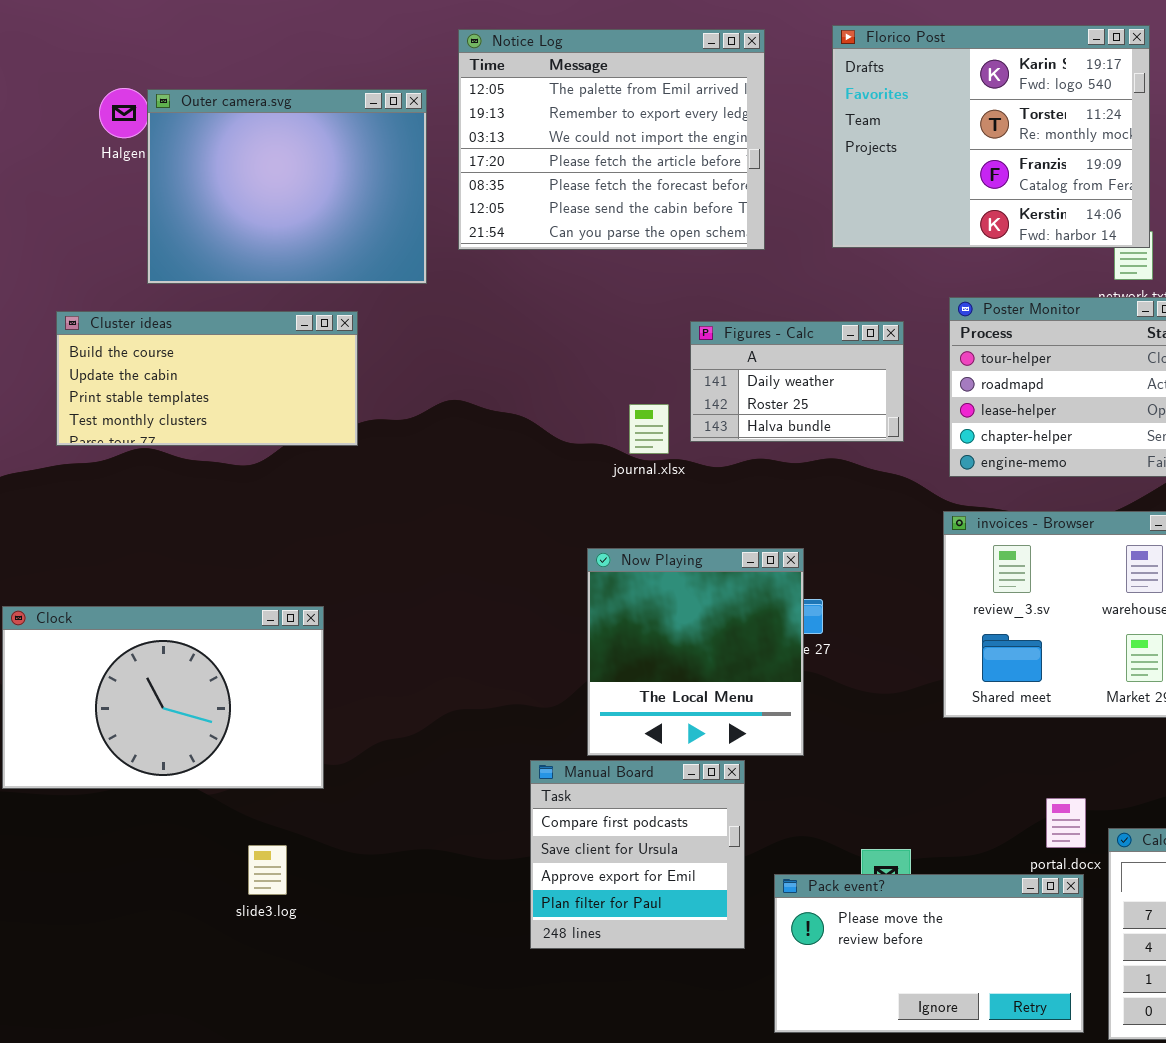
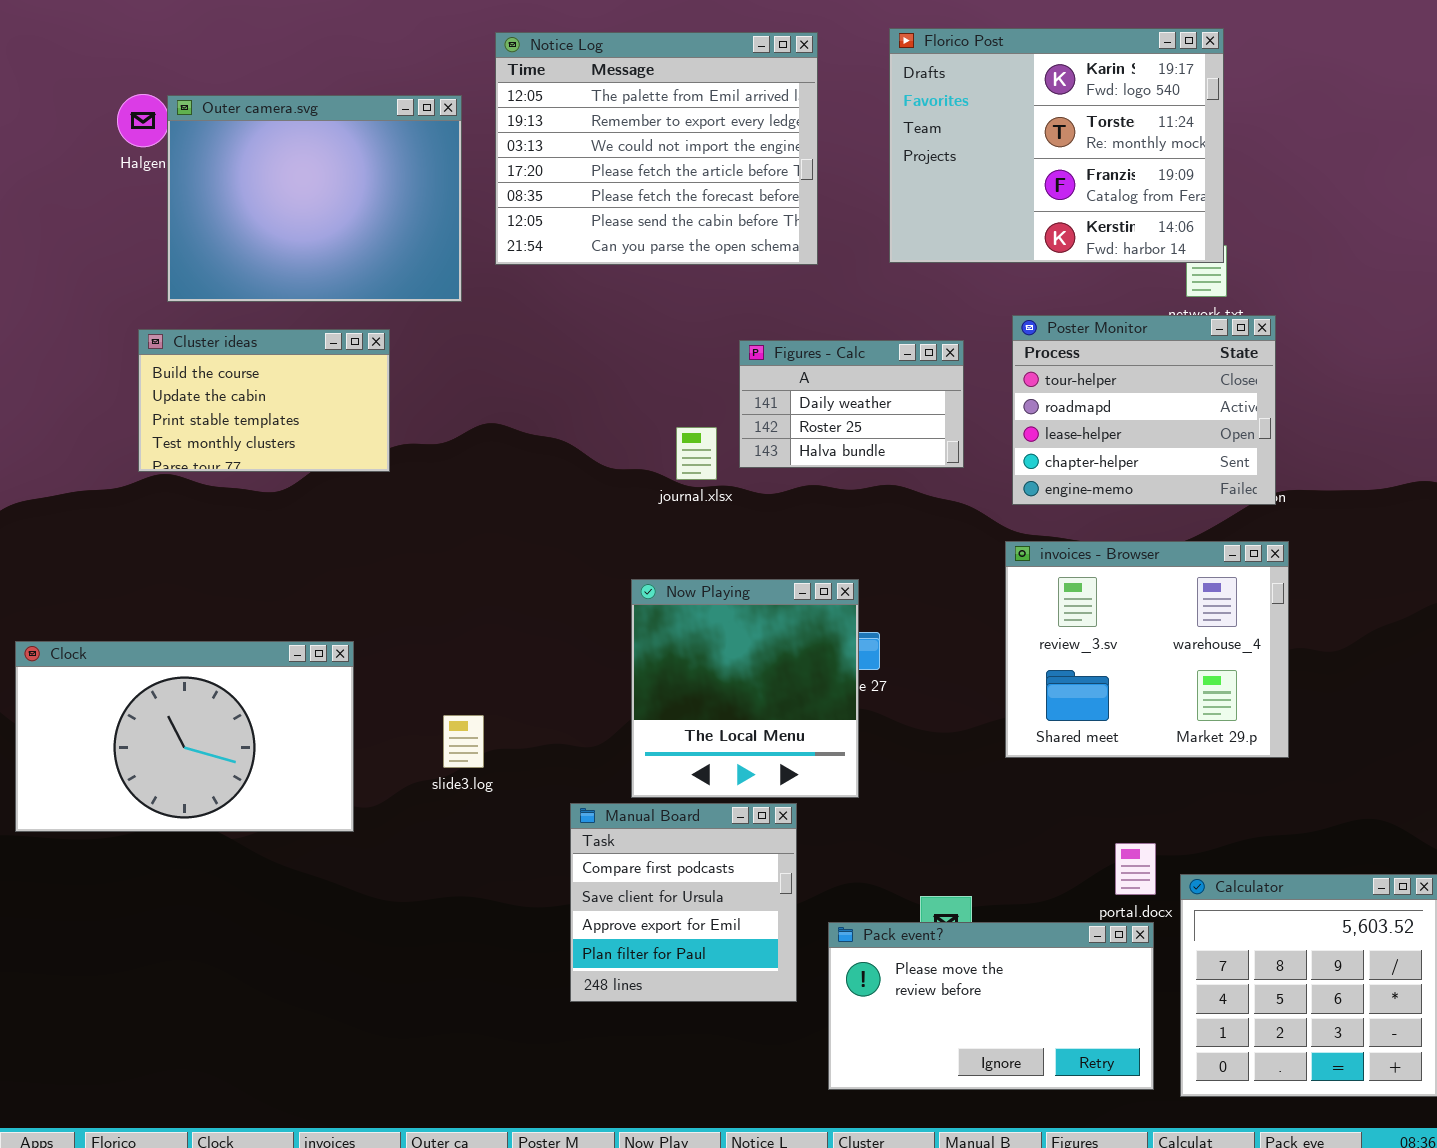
Cluster ideas: [56,311,358,446] -> [138,329,390,472], resized
slide3.log: [248,845,287,895] -> [443,715,484,768], moved

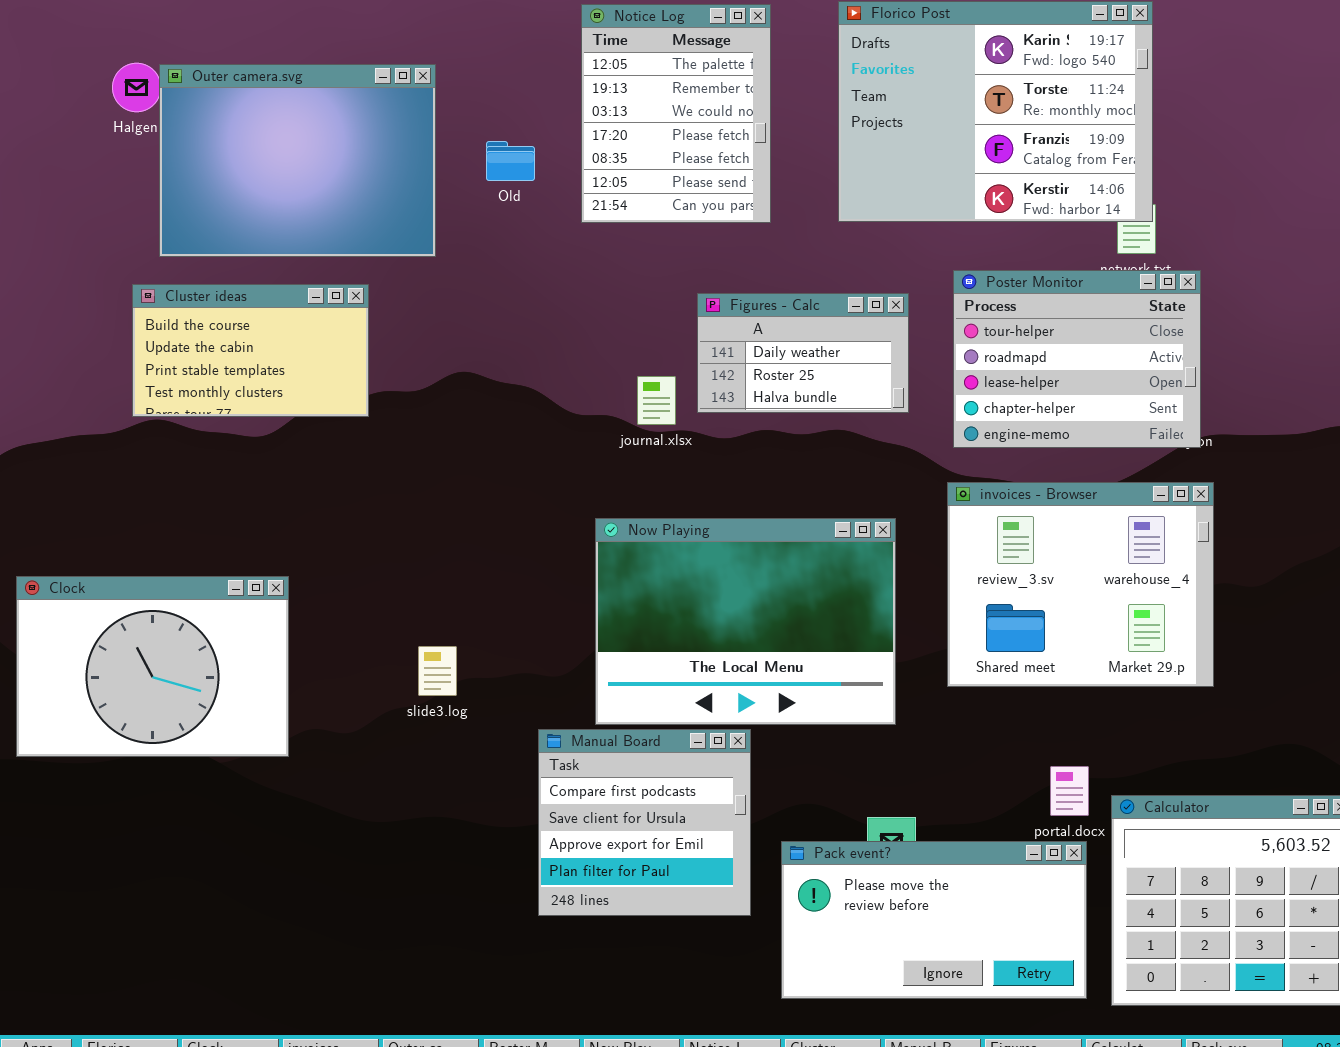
Notice Log: [495,32,818,265] -> [581,4,771,223], resized
Now Playing: [631,579,859,798] -> [595,518,896,725], resized
Clock: [15,641,354,832] -> [16,576,289,757], resized

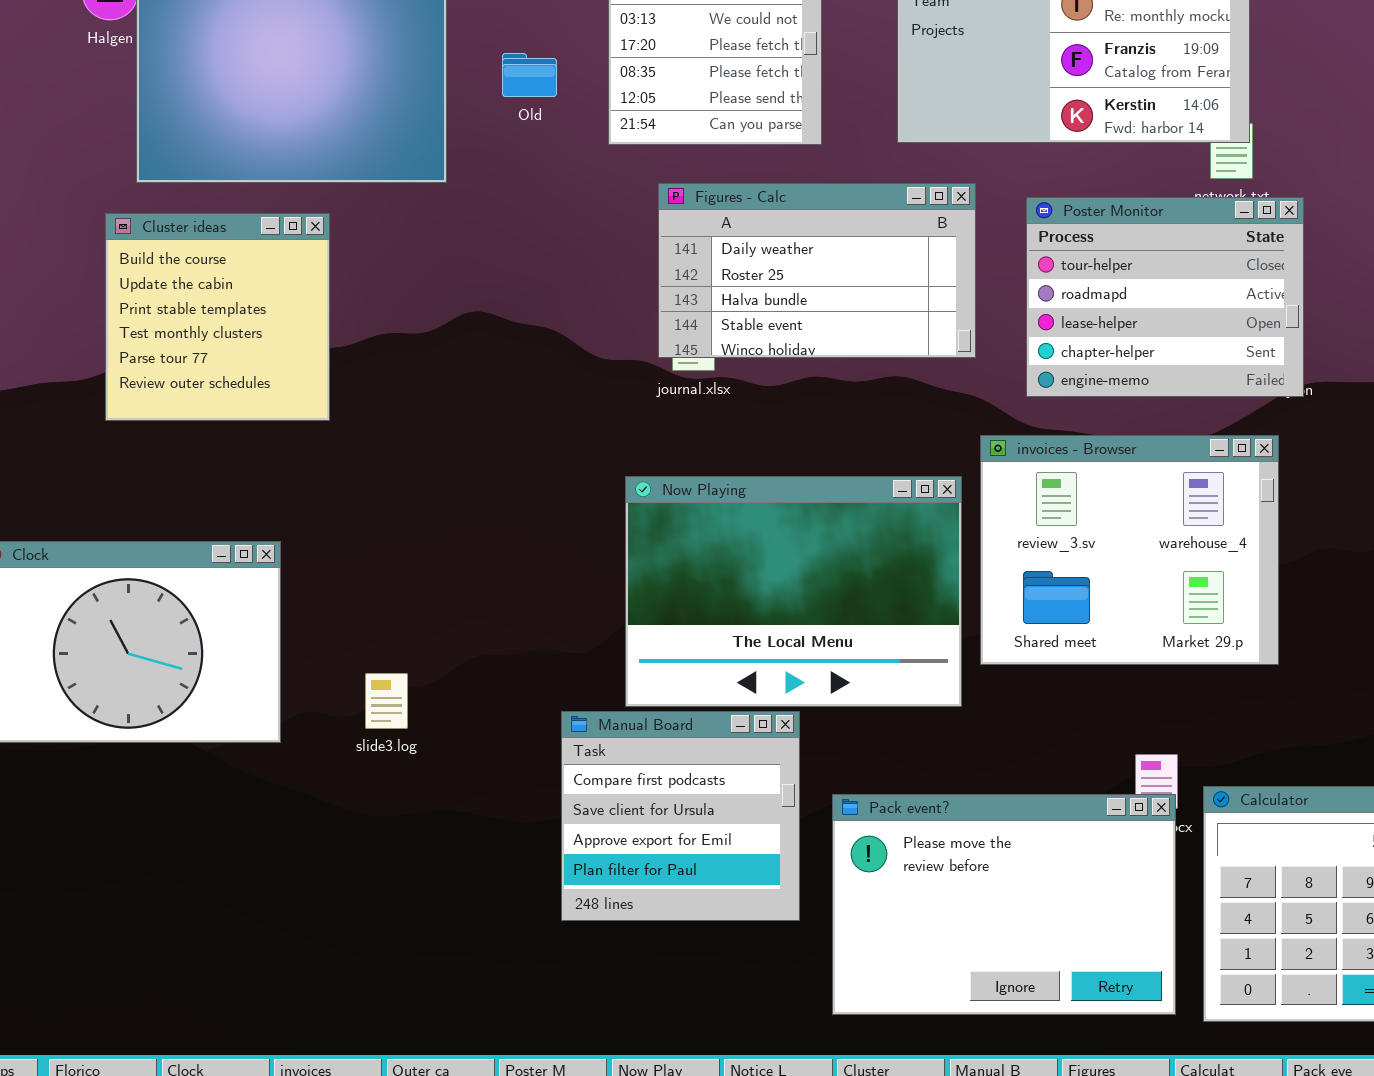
Cluster ideas: [132,284,369,417] -> [105,213,330,421], resized
Figures - Calc: [697,293,909,413] -> [658,183,976,358], resized
invoices - Browser: [947,482,1214,687] -> [980,435,1279,665], moved
slide3.log: [418,646,457,696] -> [365,673,408,729], moved
Pack event?: [781,841,1087,999] -> [832,794,1176,1015], resized

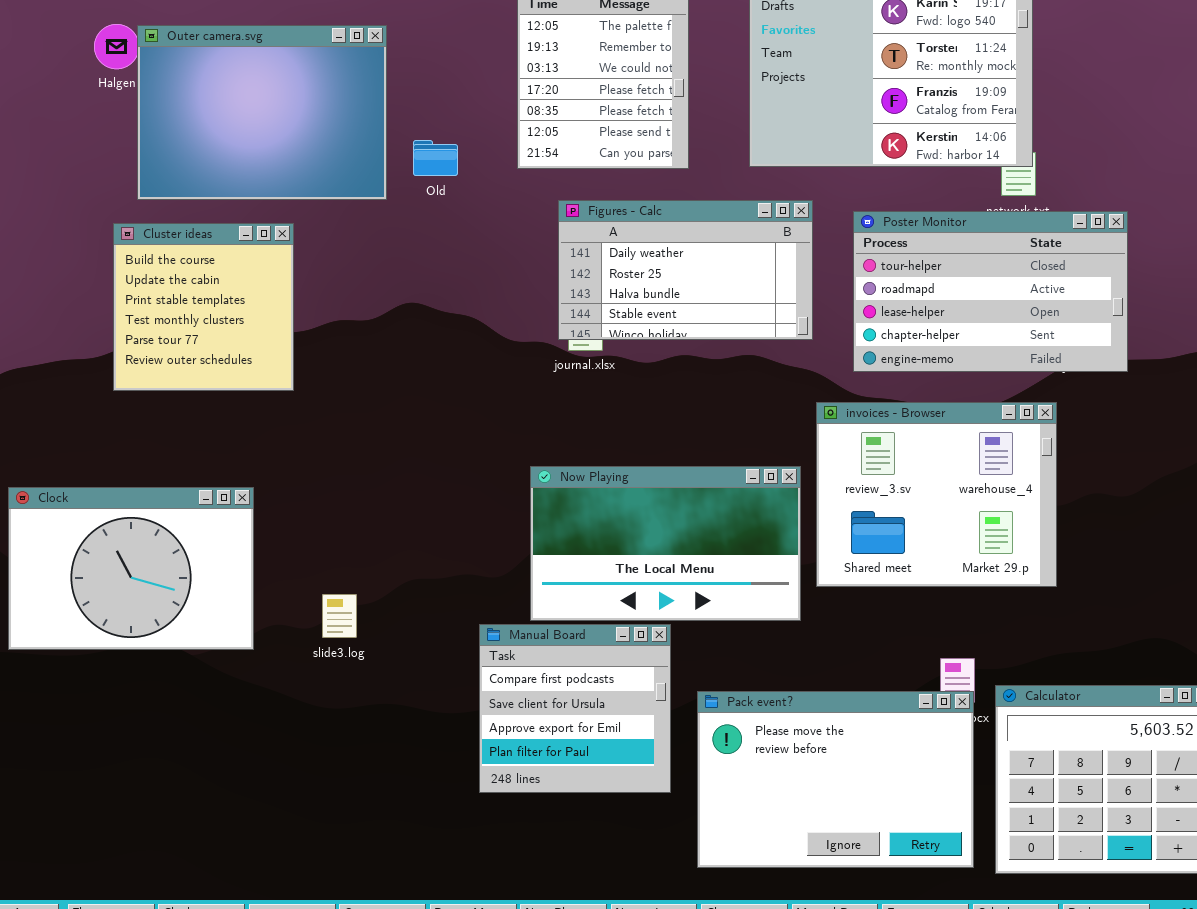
Old: [502,53,557,97] -> [413,140,458,176], moved
Poster Monitor: [1026,197,1304,397] -> [853,211,1128,372], resized
Now Playing: [625,476,962,707] -> [530,466,801,621], resized

